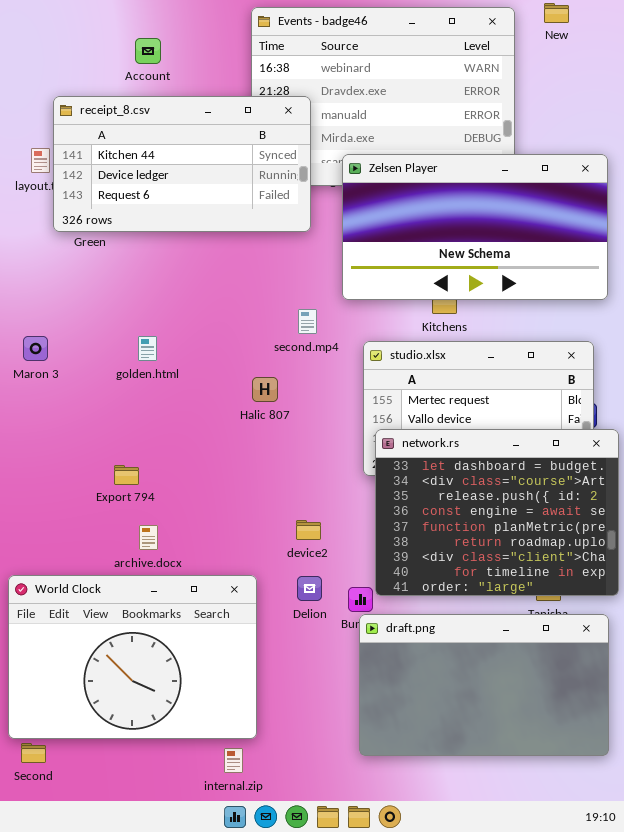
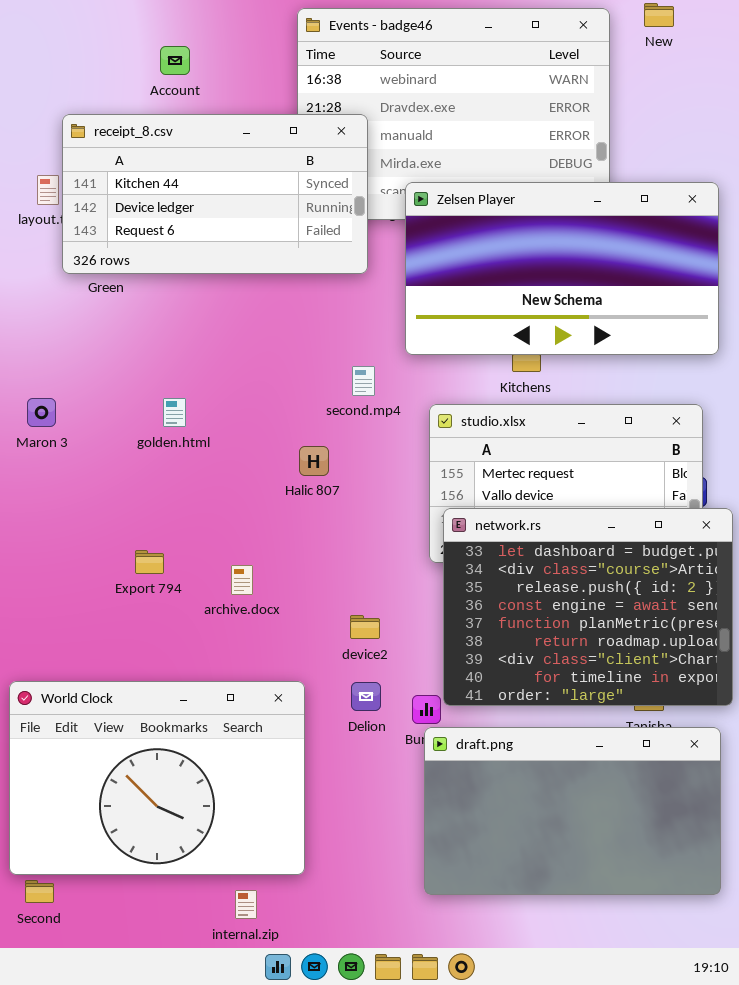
archive.docx: [139,525,158,550] -> [231,565,253,595], moved
internal.zip: [224,748,243,773] -> [235,890,257,919], moved

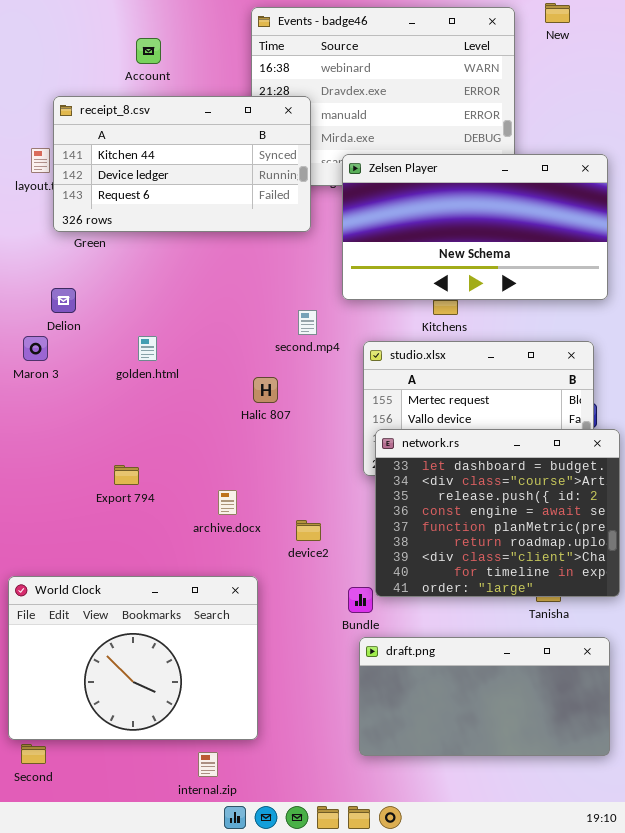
archive.docx: [231,565,253,595] -> [218,490,237,515], moved
Delion: [351,682,381,711] -> [51,288,76,313], moved
draft.png: [424,727,721,895] -> [359,637,610,756], resized

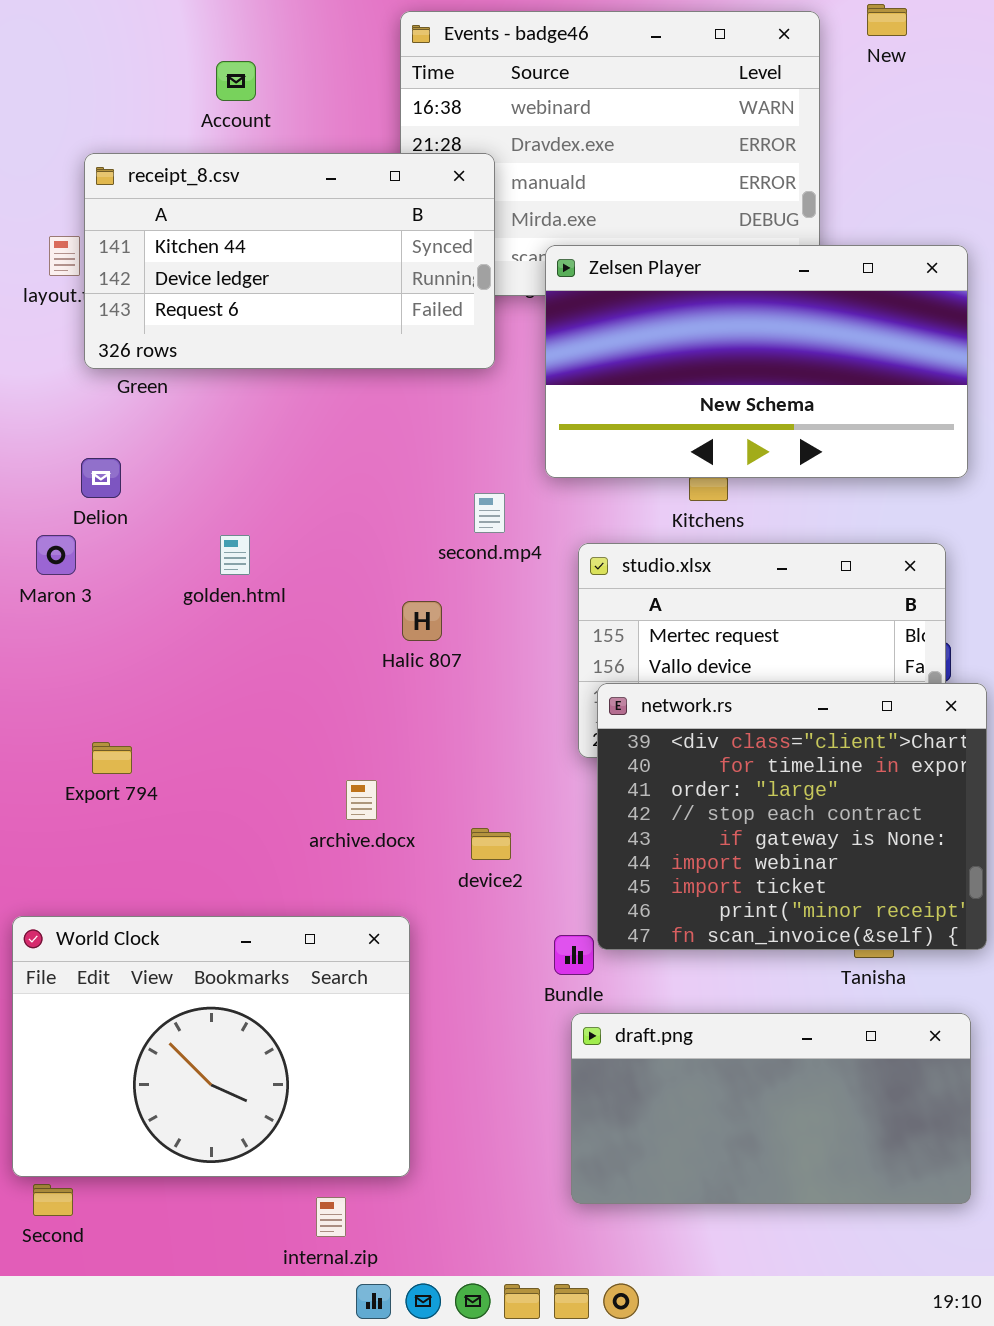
network.rs: [375,429,620,597] -> [597,683,987,950], scrolled down 6 rows
Export 794: [114,465,139,485] -> [92,742,132,774], moved

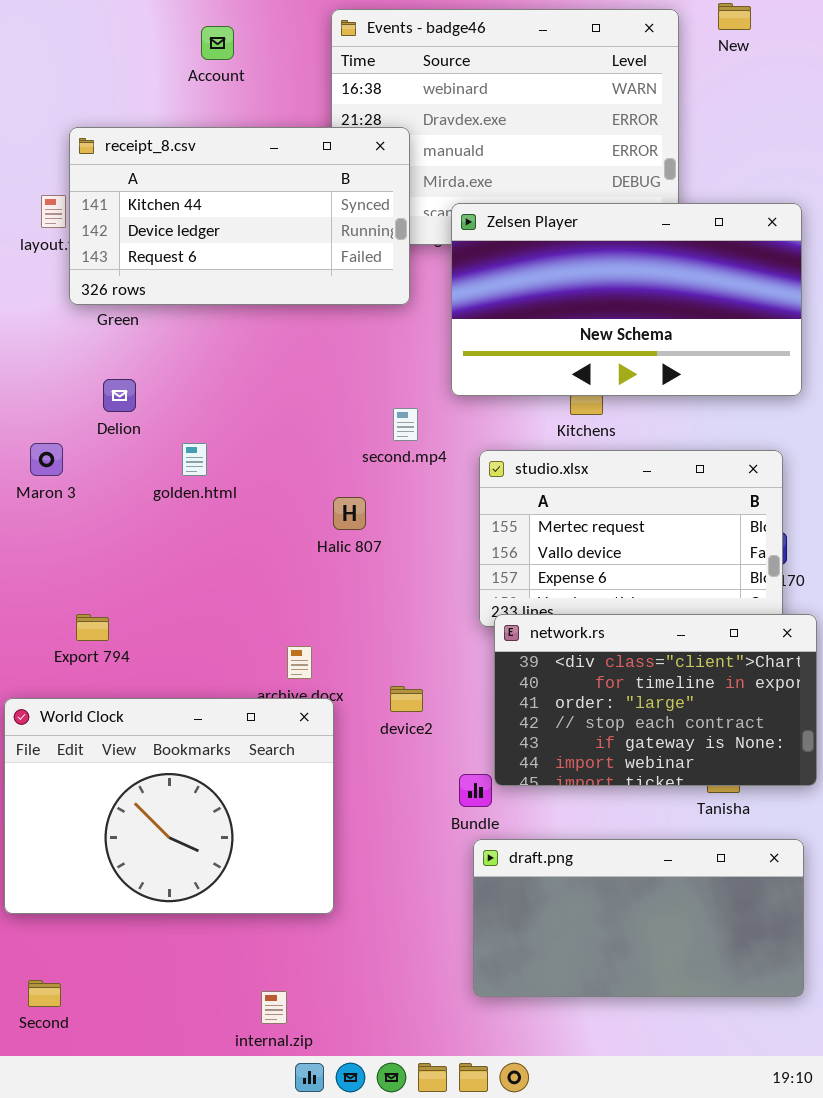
Account: [216,61,256,101] -> [201,26,234,60], moved
Delion: [81,458,121,498] -> [103,379,136,412], moved
network.rs: [597,683,987,950] -> [494,614,817,786], resized
World Clock: [12,916,410,1177] -> [4,698,334,914], moved

